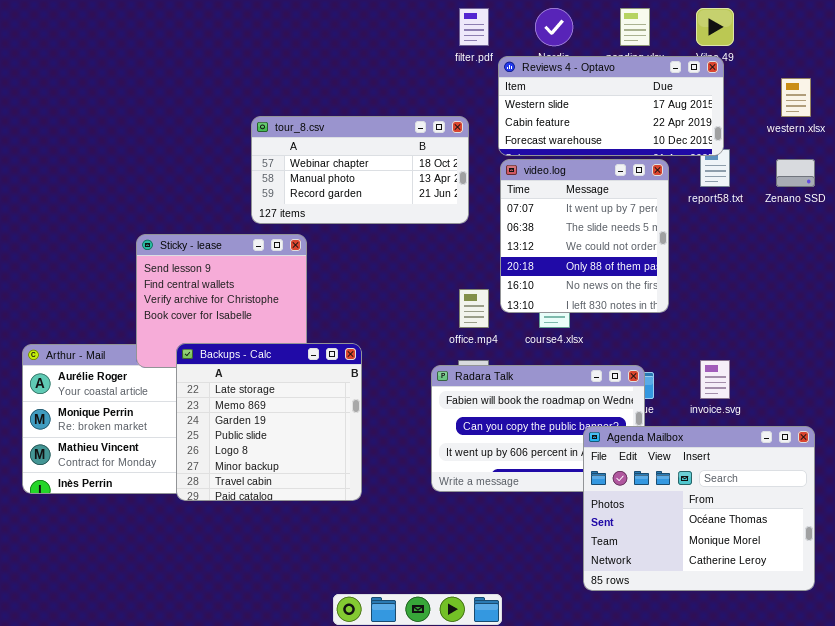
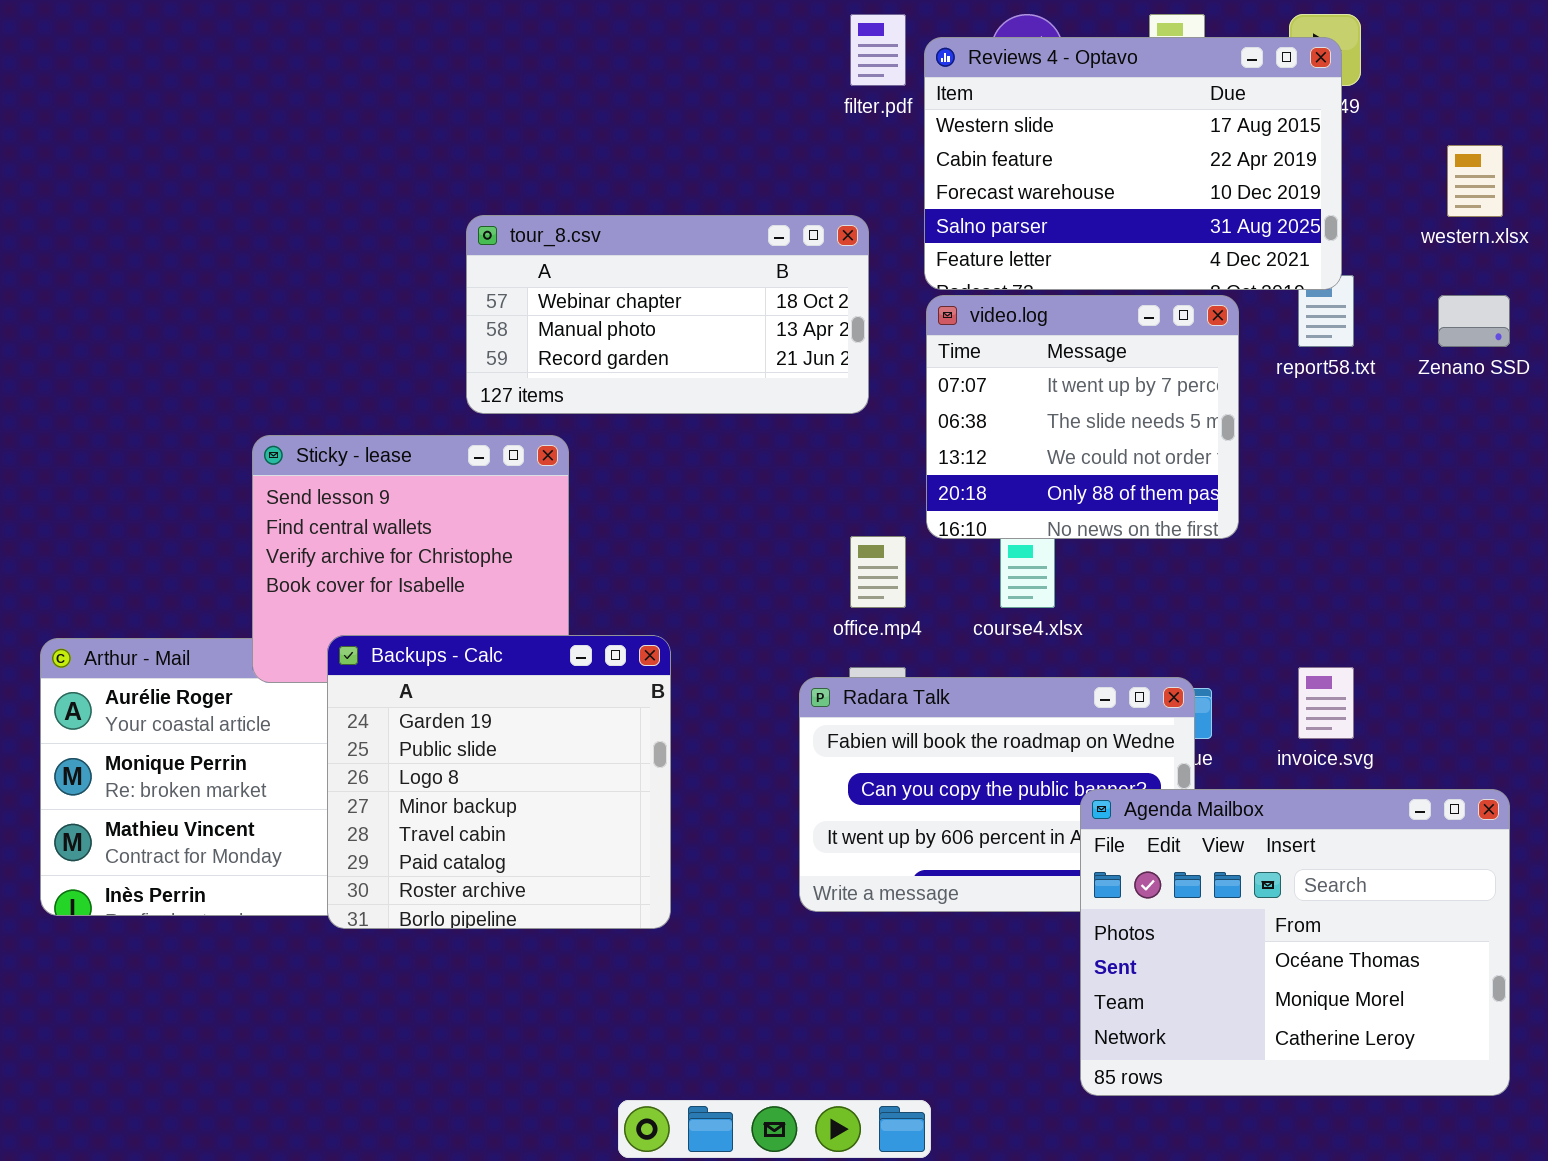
Reviews 4 - Optavo: [498,56,724,156] -> [924,37,1342,290], resized
video.log: [500,159,669,313] -> [926,295,1239,539], resized
Backups - Calc: [176,343,362,501] -> [327,635,671,929], scrolled down 2 rows

